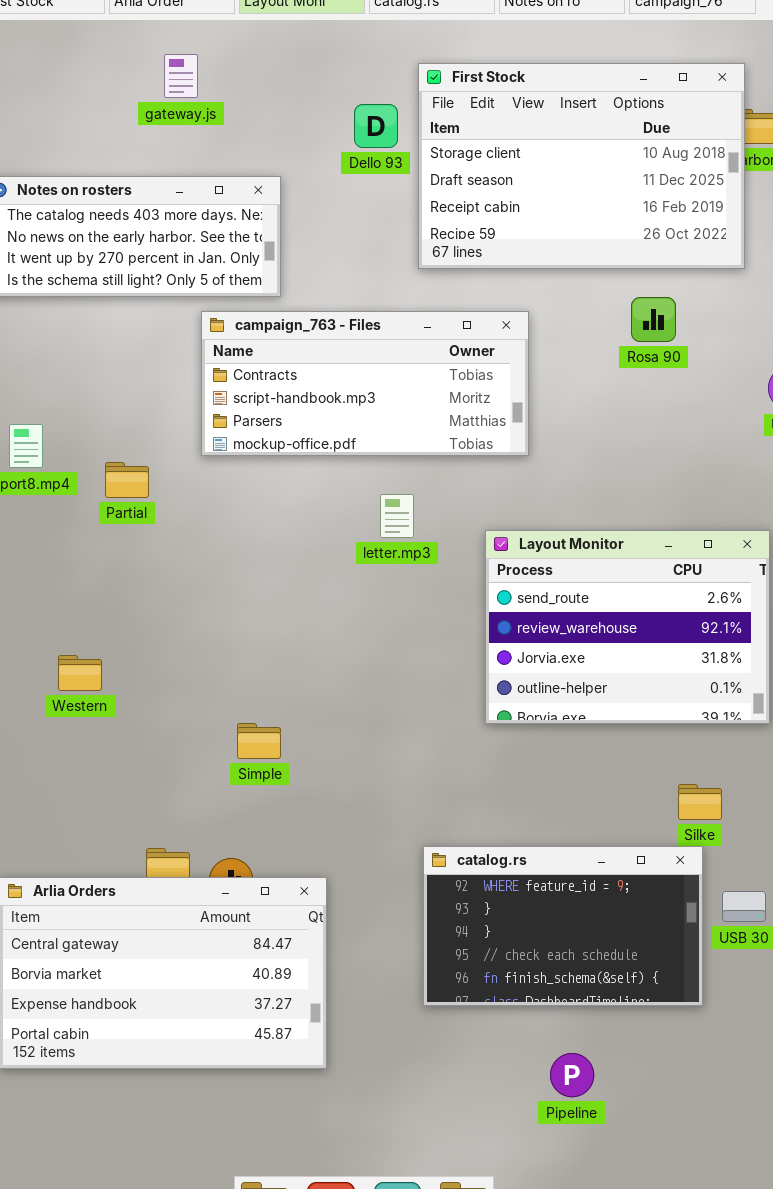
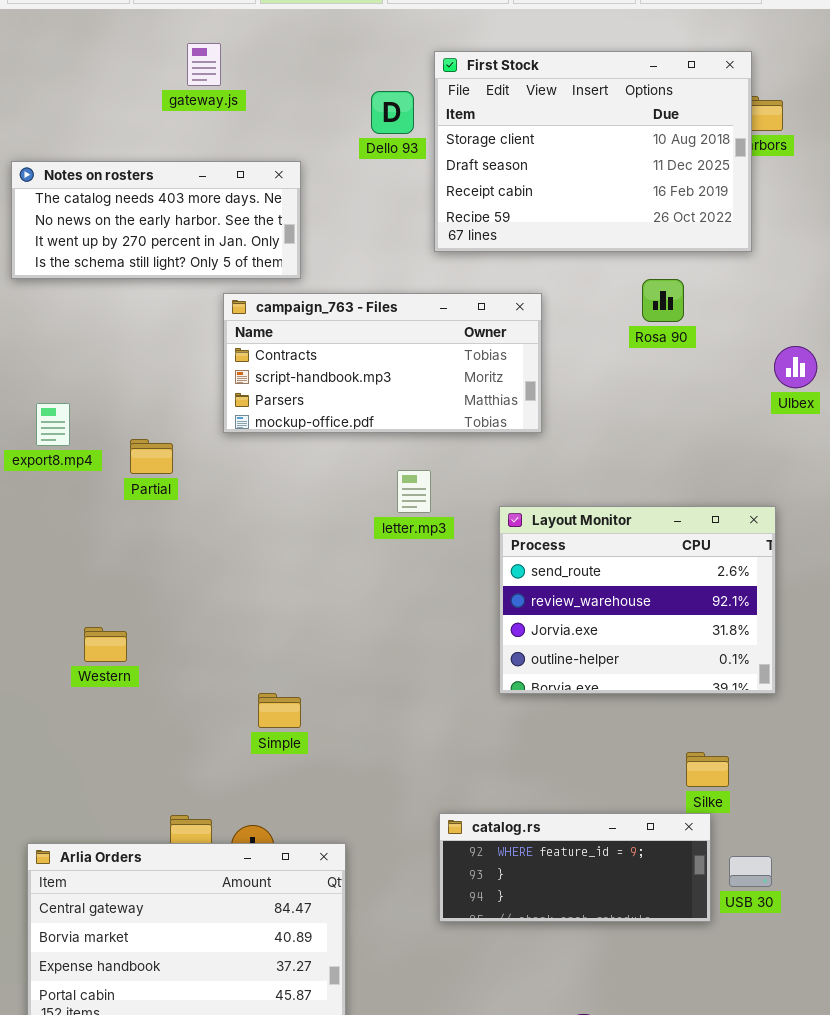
catalog.rs: [423,846,703,1006] -> [439,813,711,922], resized

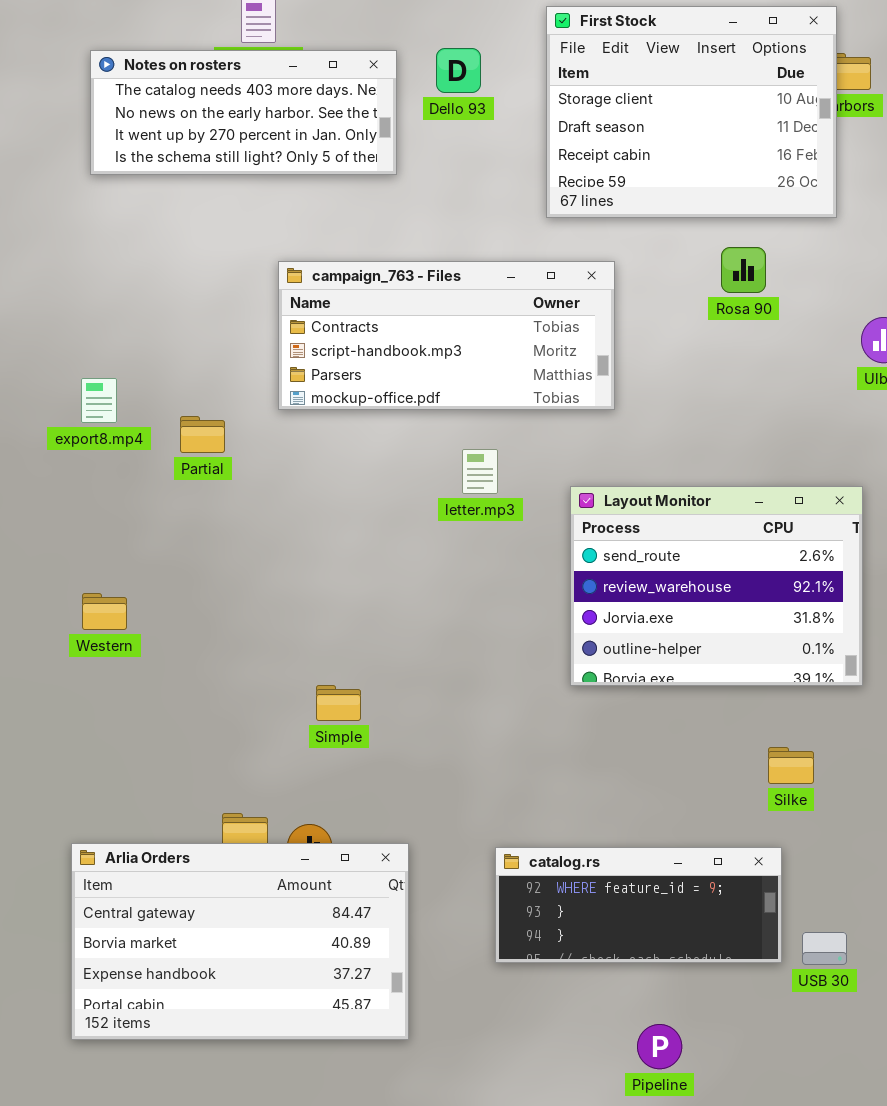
First Stock: [434,51,752,252] -> [546,6,837,218], resized
Notes on rosters: [11,161,301,279] -> [90,50,397,175], moved
Western: [84,627,127,662] -> [82,593,127,630], moved
catalog.rs: [439,813,711,922] -> [495,847,782,963], moved
USB 30: [729,856,772,887] -> [802,932,847,965], moved

